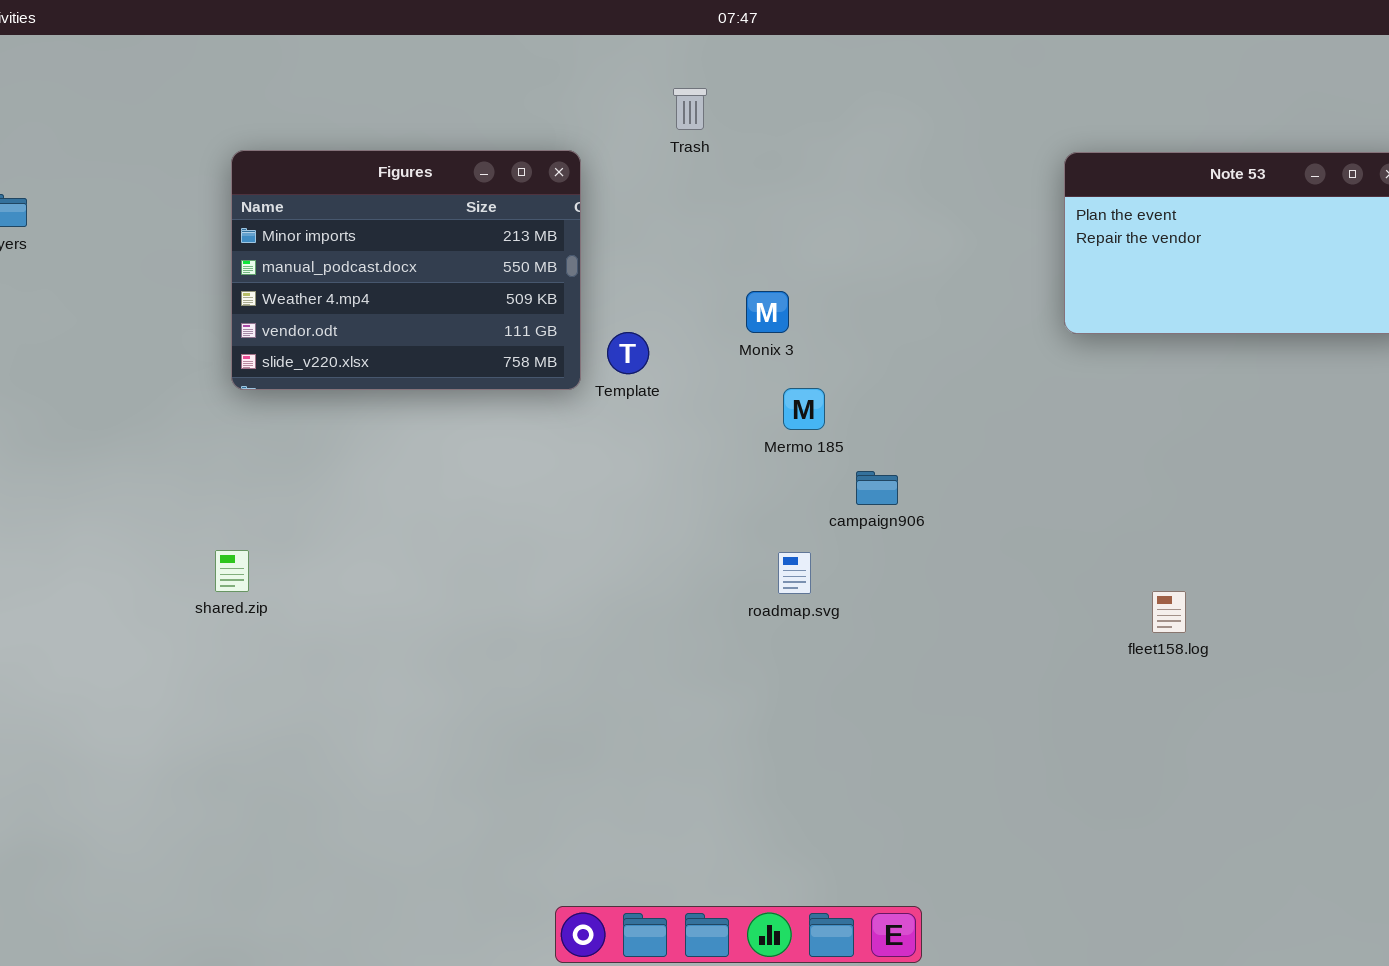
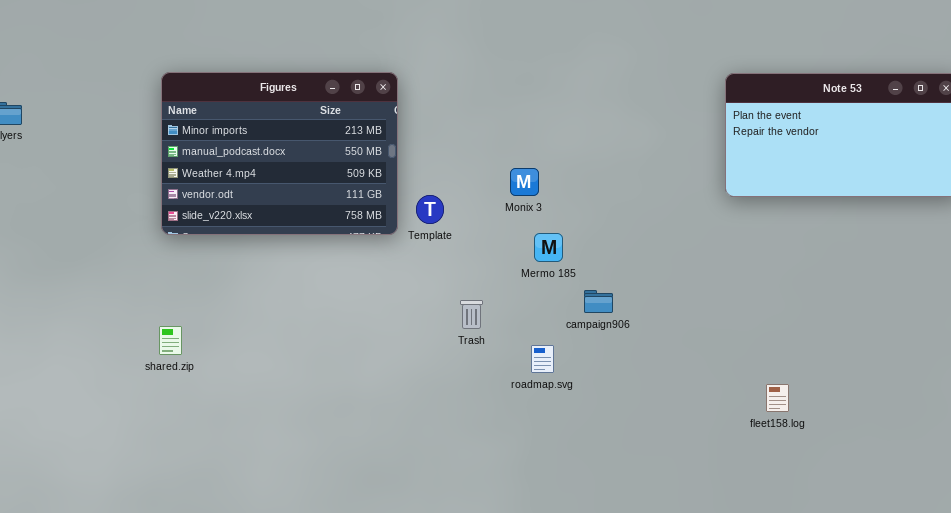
Trash: [673,88,707,130] -> [460,300,483,329], moved
shared.zip: [215,550,249,592] -> [159,326,182,355], moved
fleet158.log: [1152,591,1186,633] -> [766,384,789,412], moved

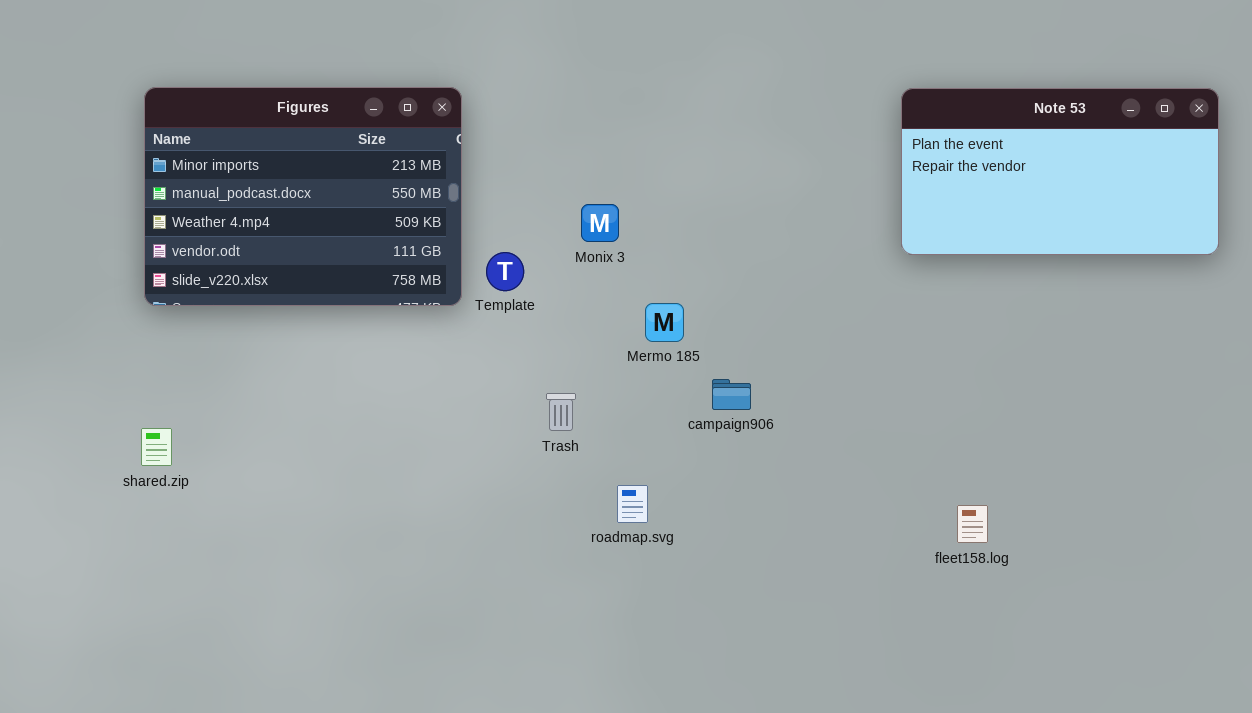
Monix 3: [510,168,539,196] -> [581,204,619,242], moved
roadmap.svg: [531,345,554,373] -> [617,485,648,523], moved

